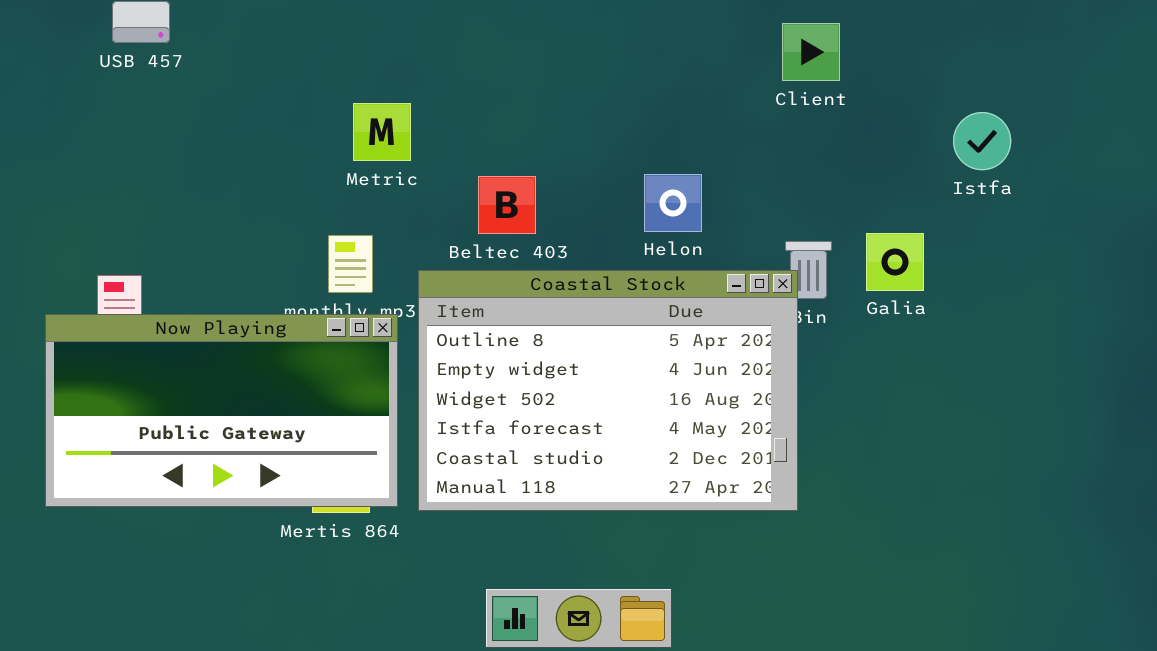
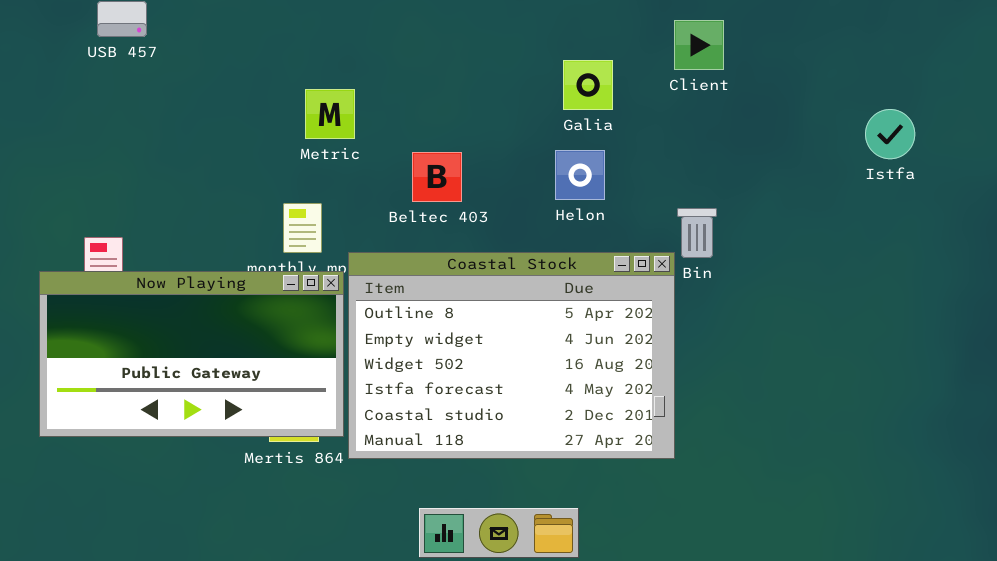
Istfa: [953,112,1011,170] -> [865,109,915,159], moved
Galia: [866,233,924,291] -> [563,60,613,110], moved
Coastal Stock: [418,270,798,511] -> [348,252,675,459], moved

